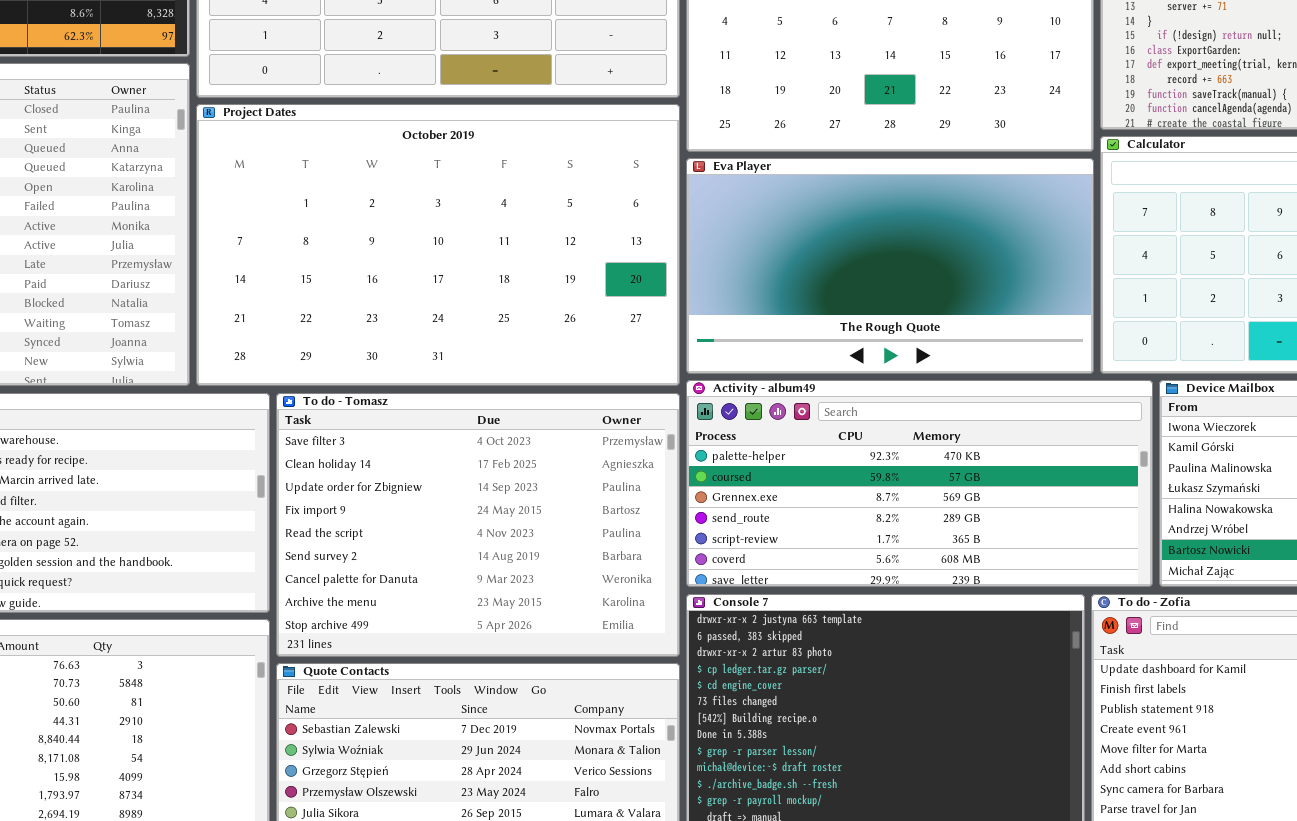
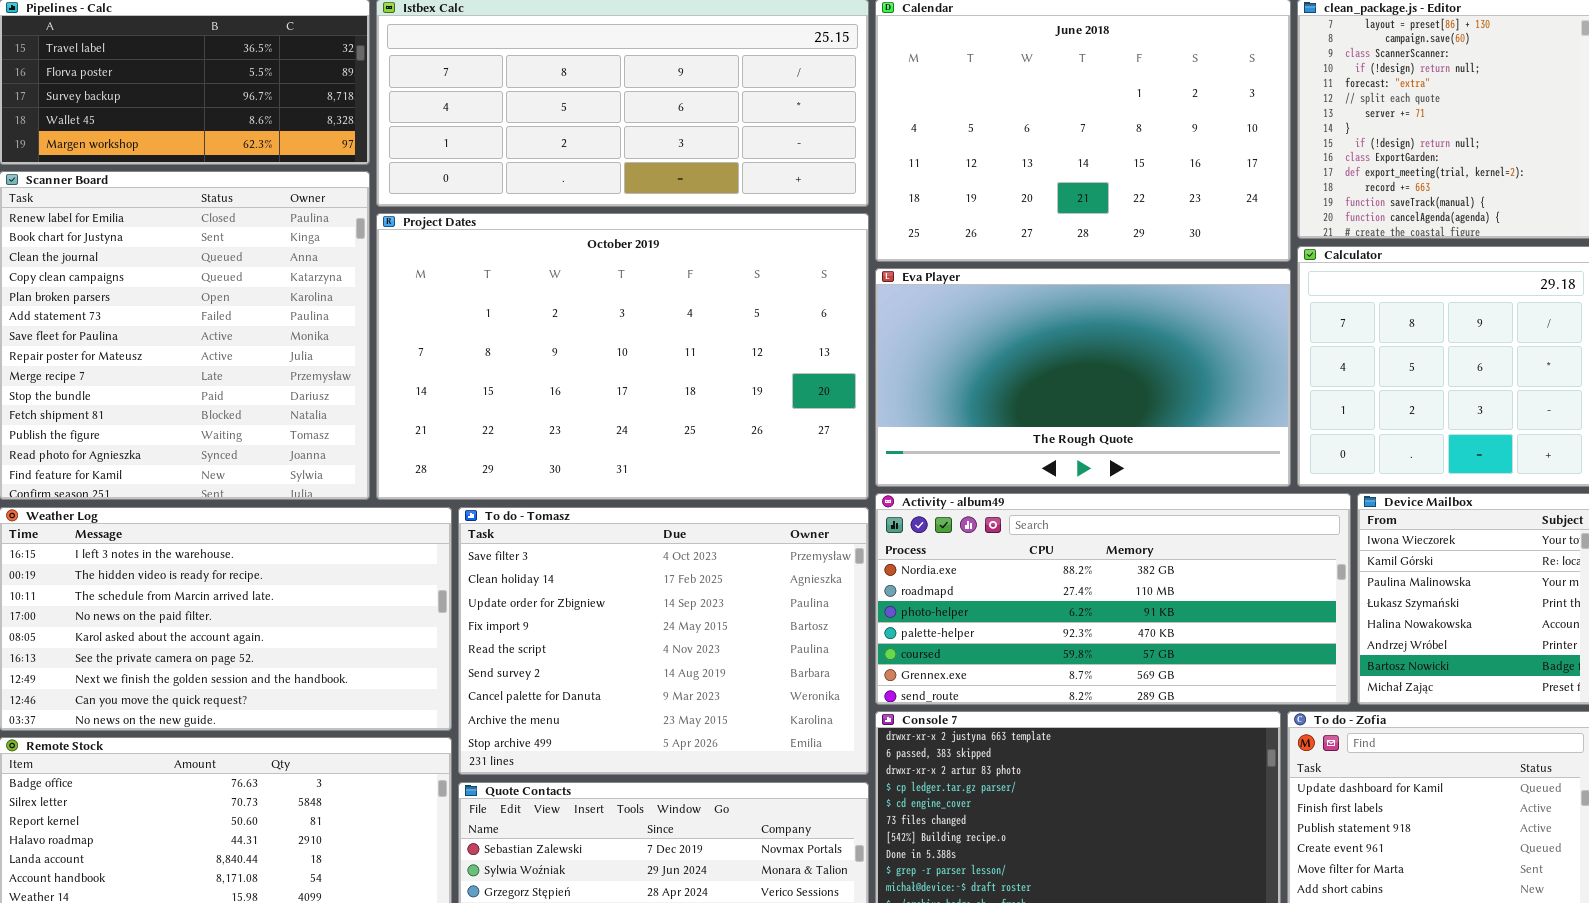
Activity - album49: [686,380,1153,587] -> [875,493,1351,705], scrolled up 3 rows

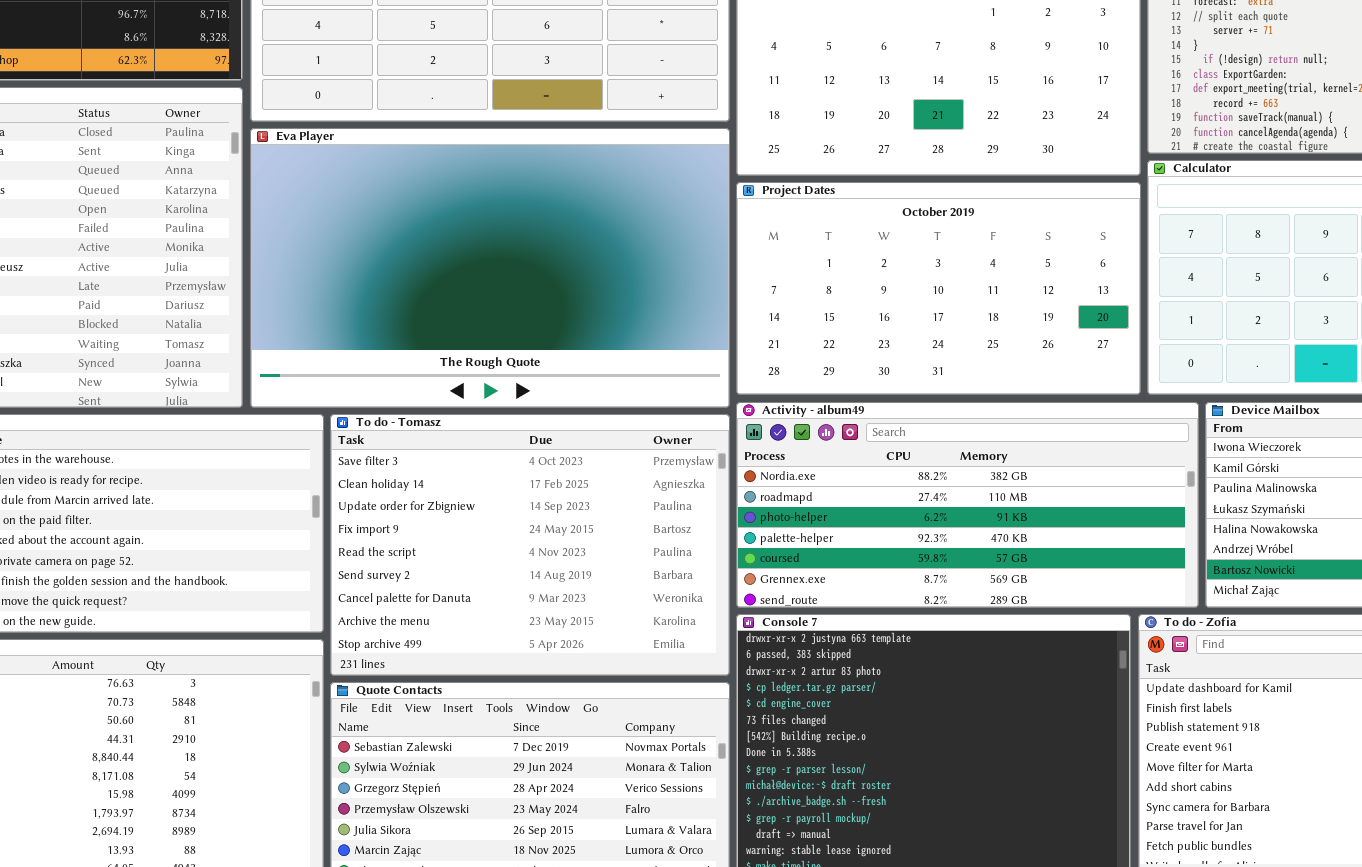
Project Dates: [376,213,869,500] -> [736,182,1141,395], moved, resized
Eva Player: [875,268,1291,487] -> [250,128,730,408], moved, resized

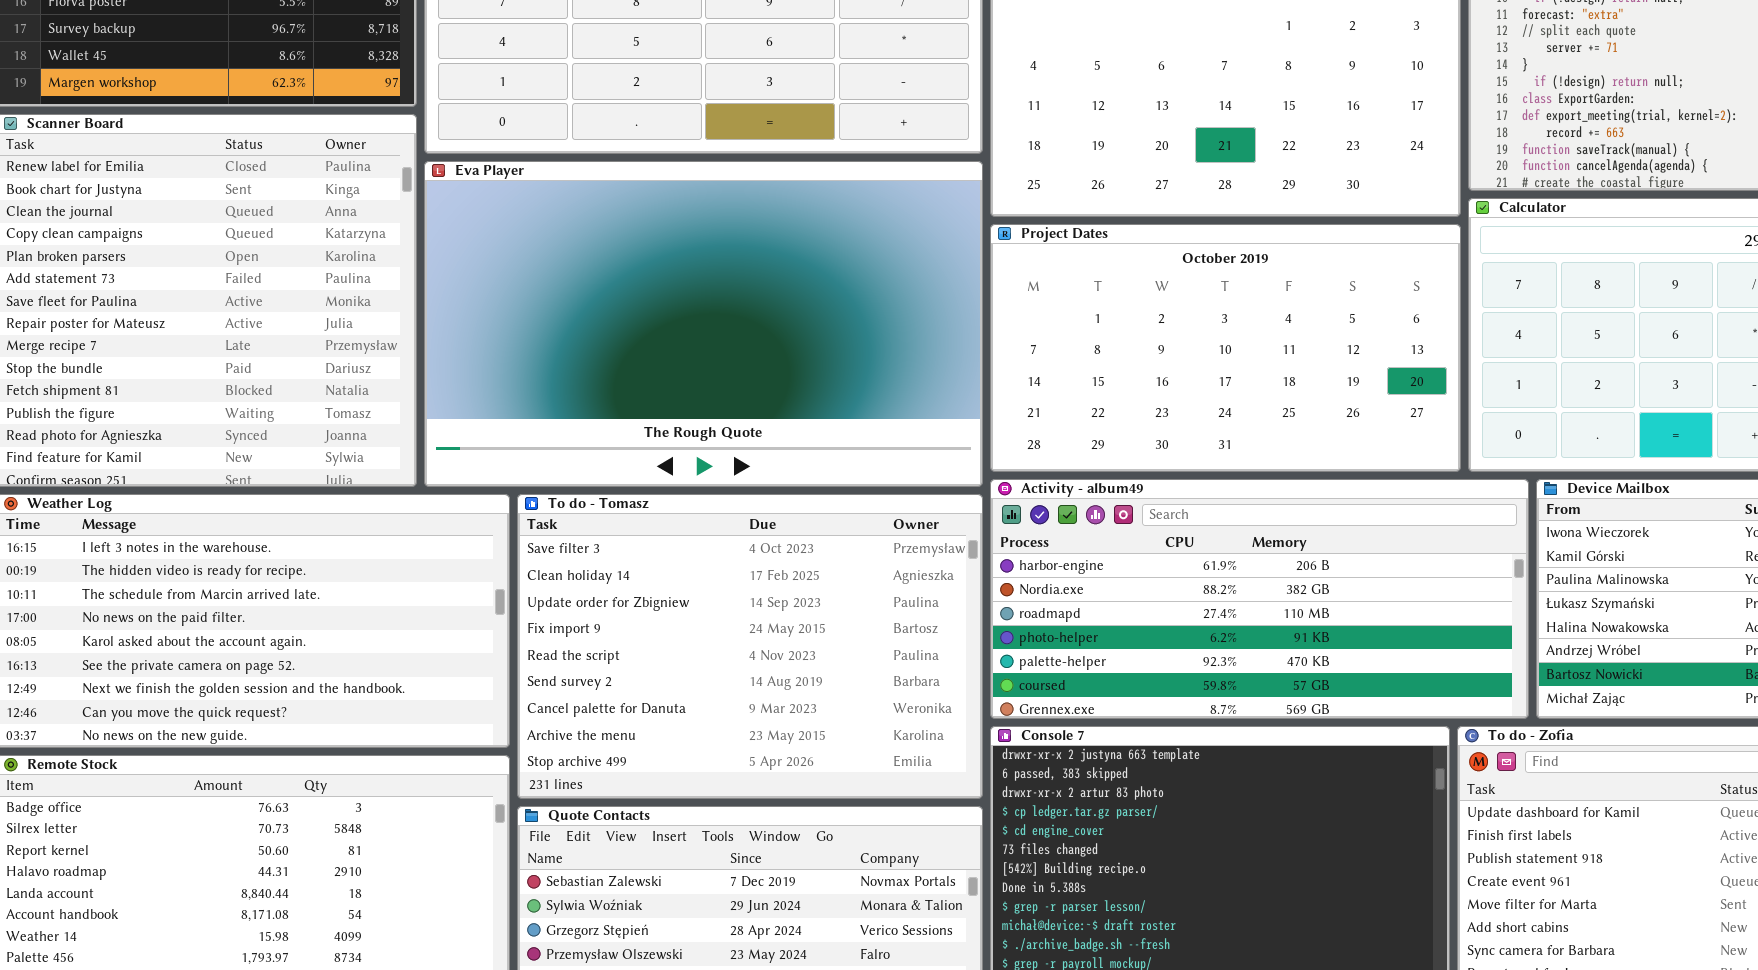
Activity - album49: [736,402,1199,608] -> [990,479,1529,719], scrolled up 1 row

